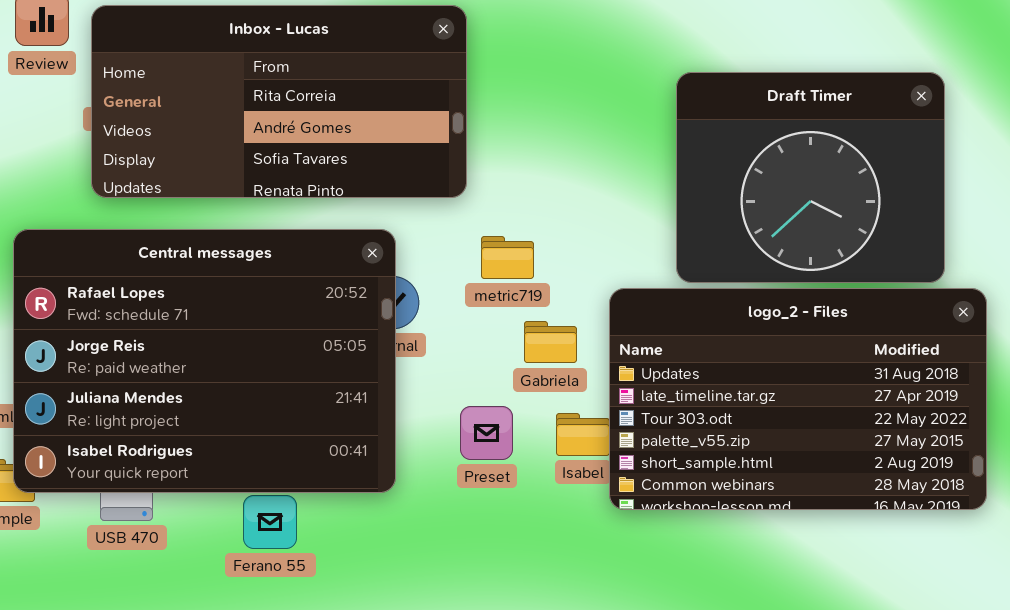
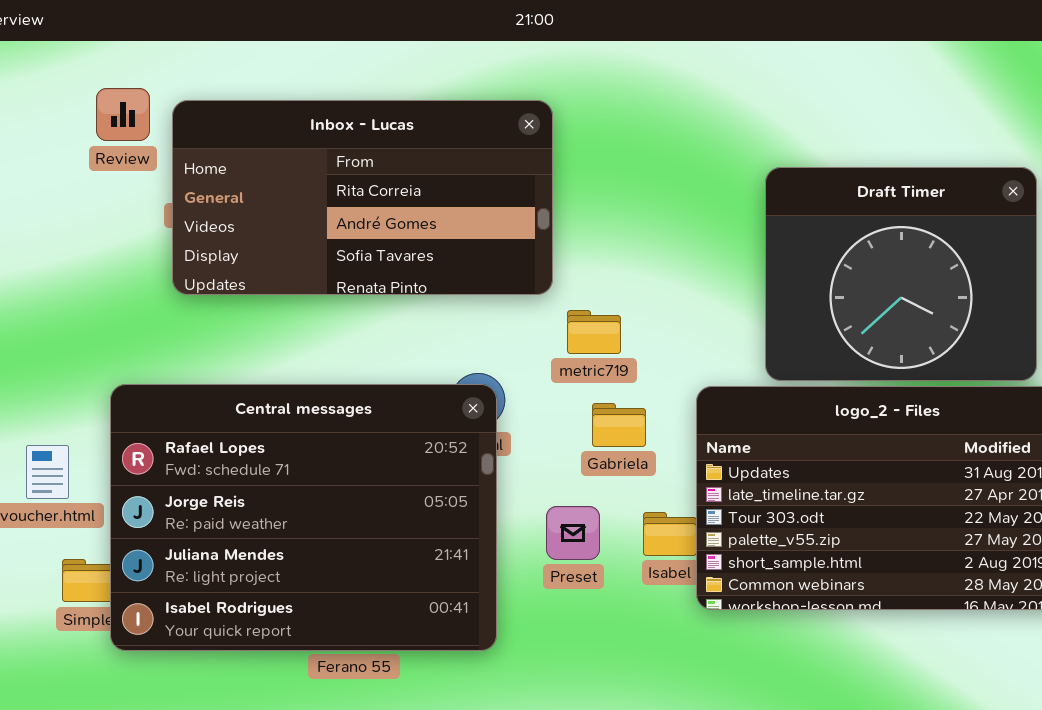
Central messages: [13,229,396,493] -> [110,384,497,651], moved
metric719: [481,236,534,279] -> [567,310,621,354], moved
Gabriela: [524,321,577,363] -> [592,403,646,447], moved

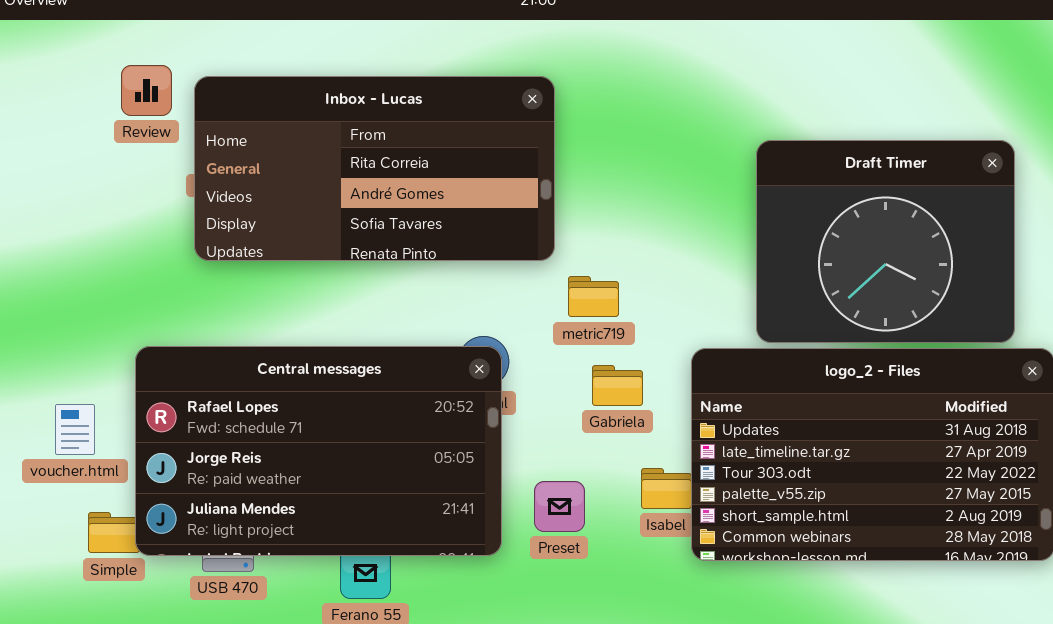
Central messages: [110,384,497,651] -> [135,346,502,556], resized
Preset: [546,506,600,560] -> [534,481,585,532], moved

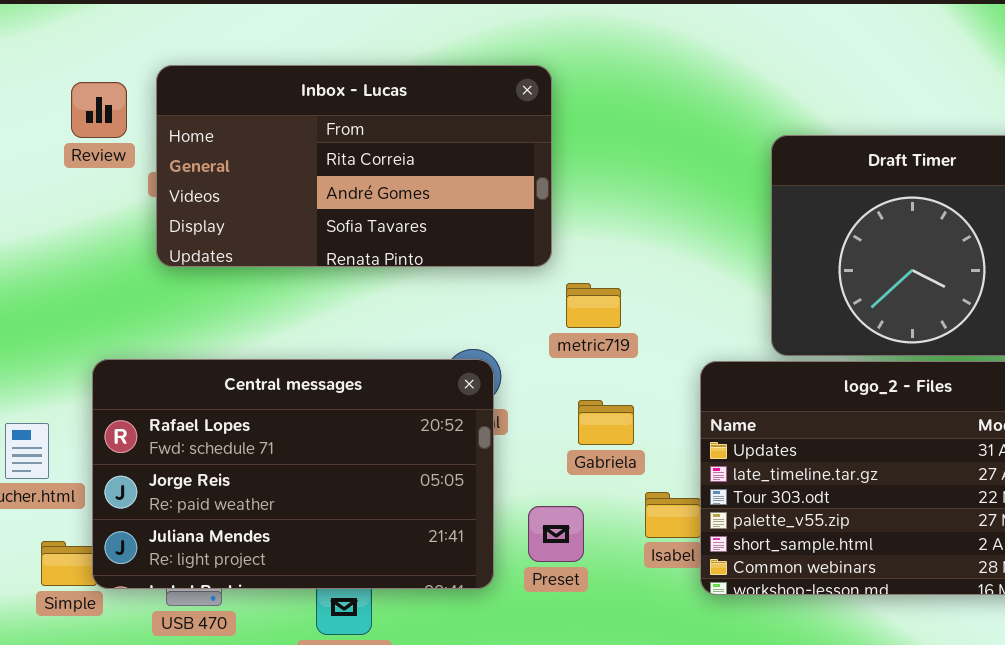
Review: [121,65,172,116] -> [71,82,127,138], moved
Gabriela: [592,365,643,406] -> [578,400,634,445], moved

